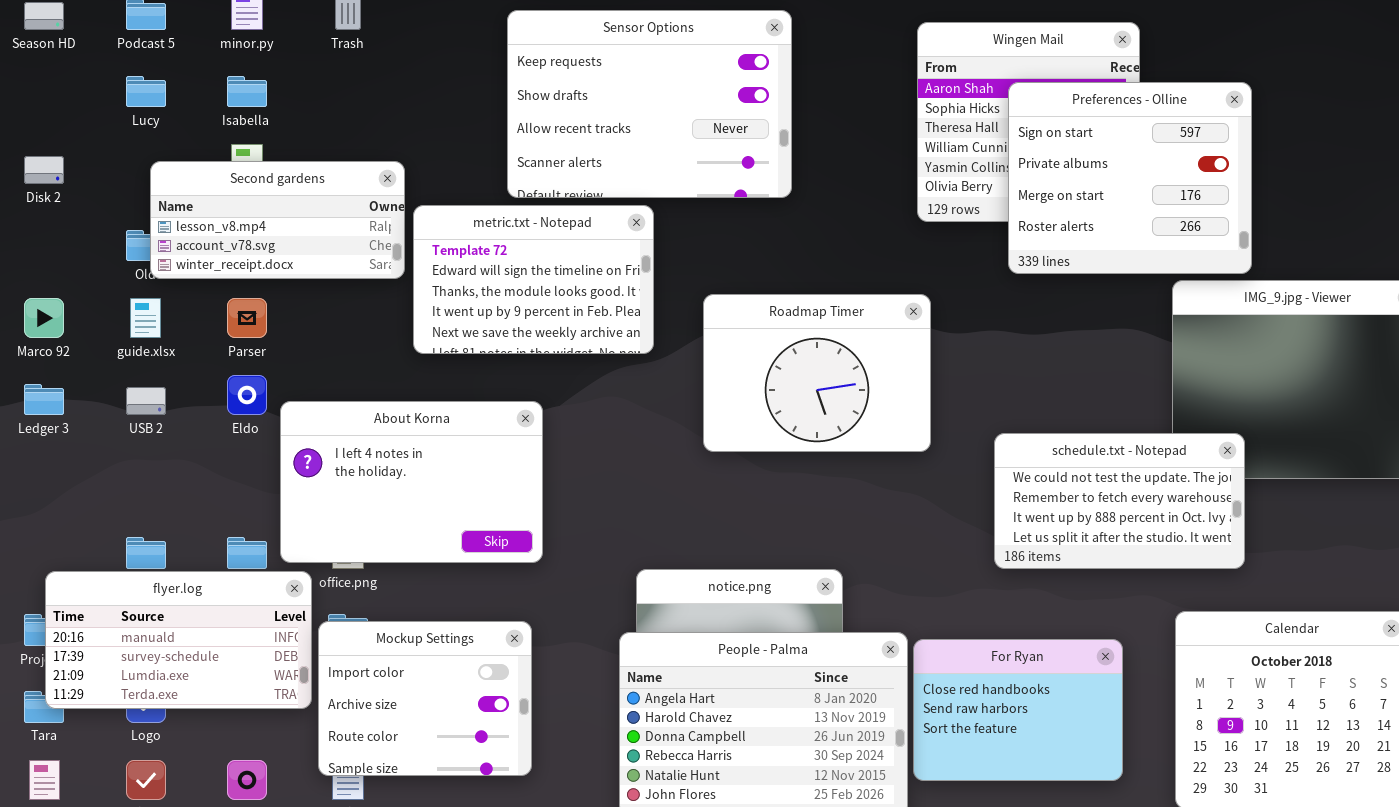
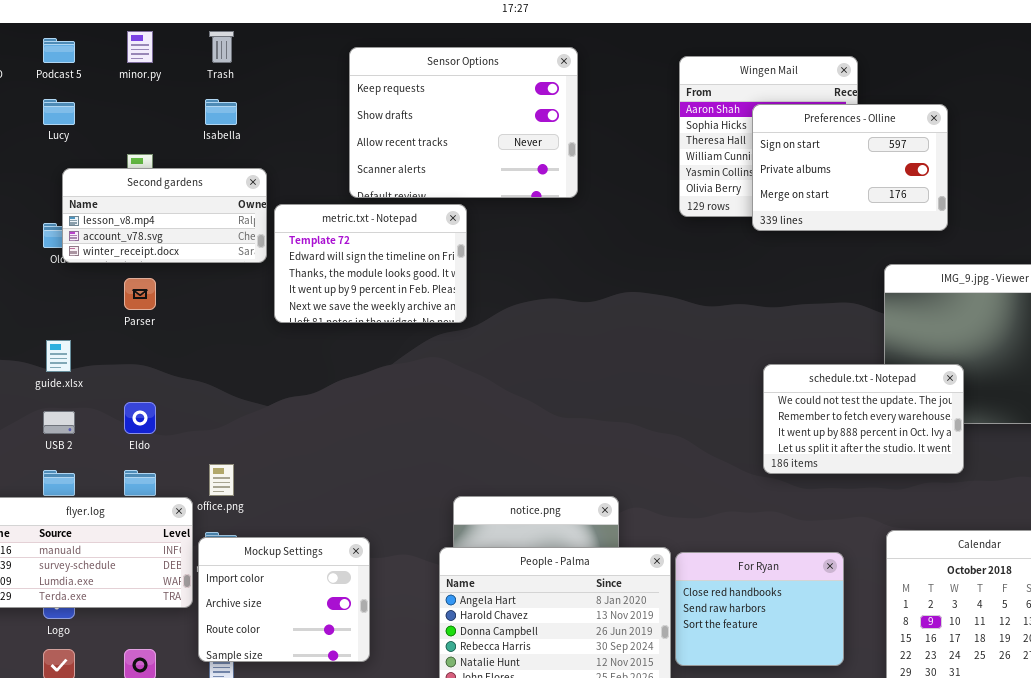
Isabella: [227,76,267,107] -> [205,99,237,125], moved
Preferences - Olline: [1008,82,1252,274] -> [752,104,948,231], resized
Roadmap Timer: [703,294,931,452] -> none, closed
guide.xlsx: [130,298,161,338] -> [46,340,71,372], moved
Eldo: [227,375,267,415] -> [124,402,156,434], moved
USB 2: [126,387,166,415] -> [43,411,75,434], moved
About Korna: [280,401,543,563] -> none, closed
schedule.txt - Notepad: [994,433,1245,569] -> [763,364,964,474], moved

